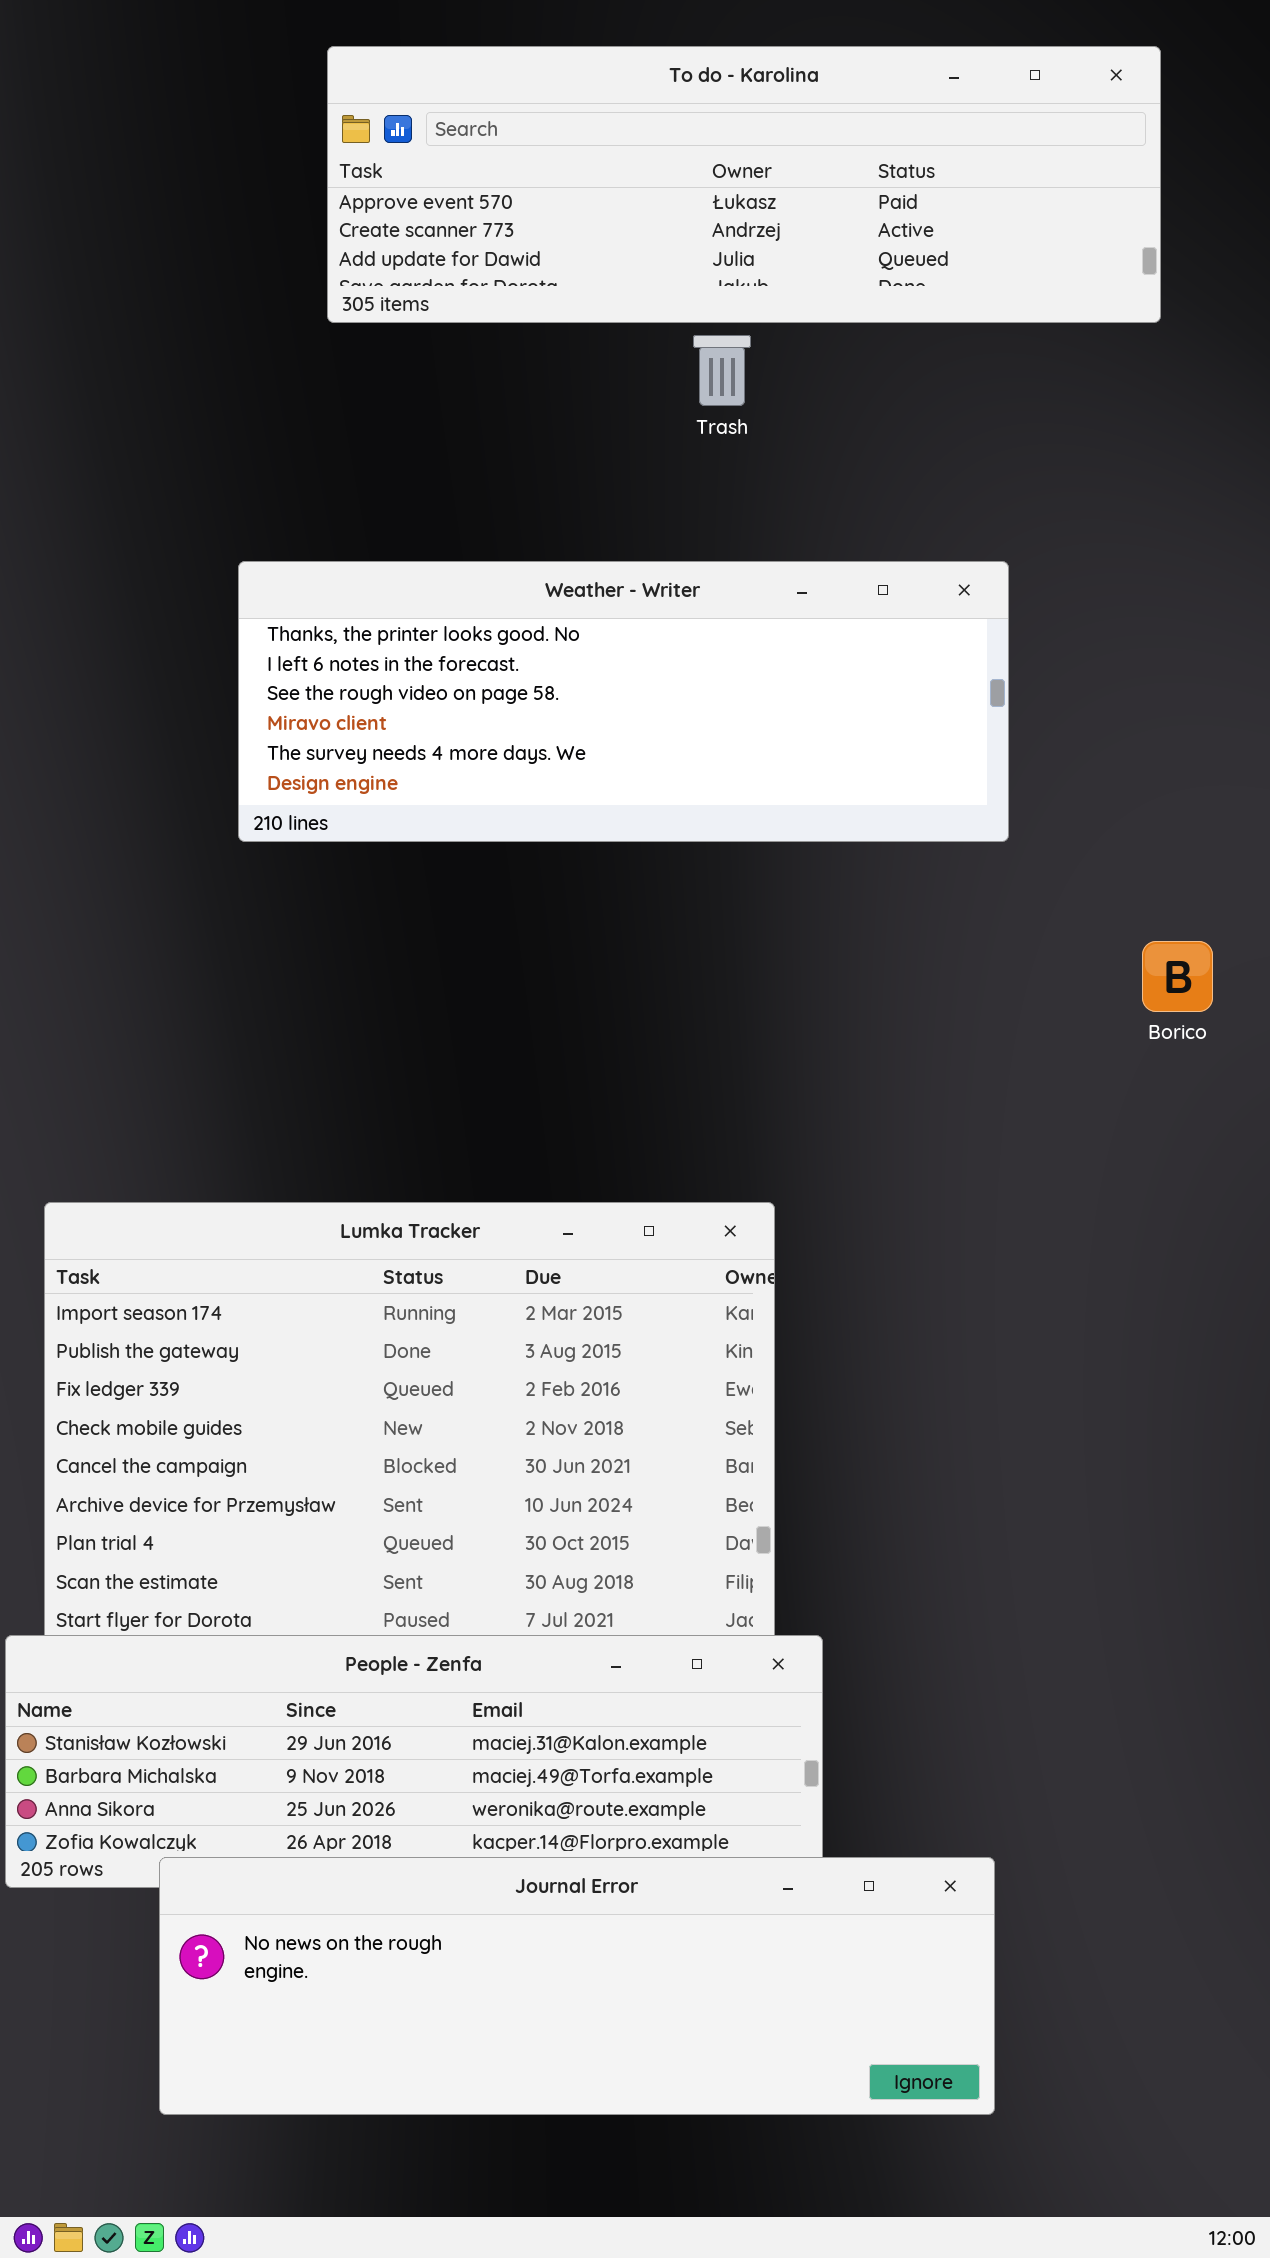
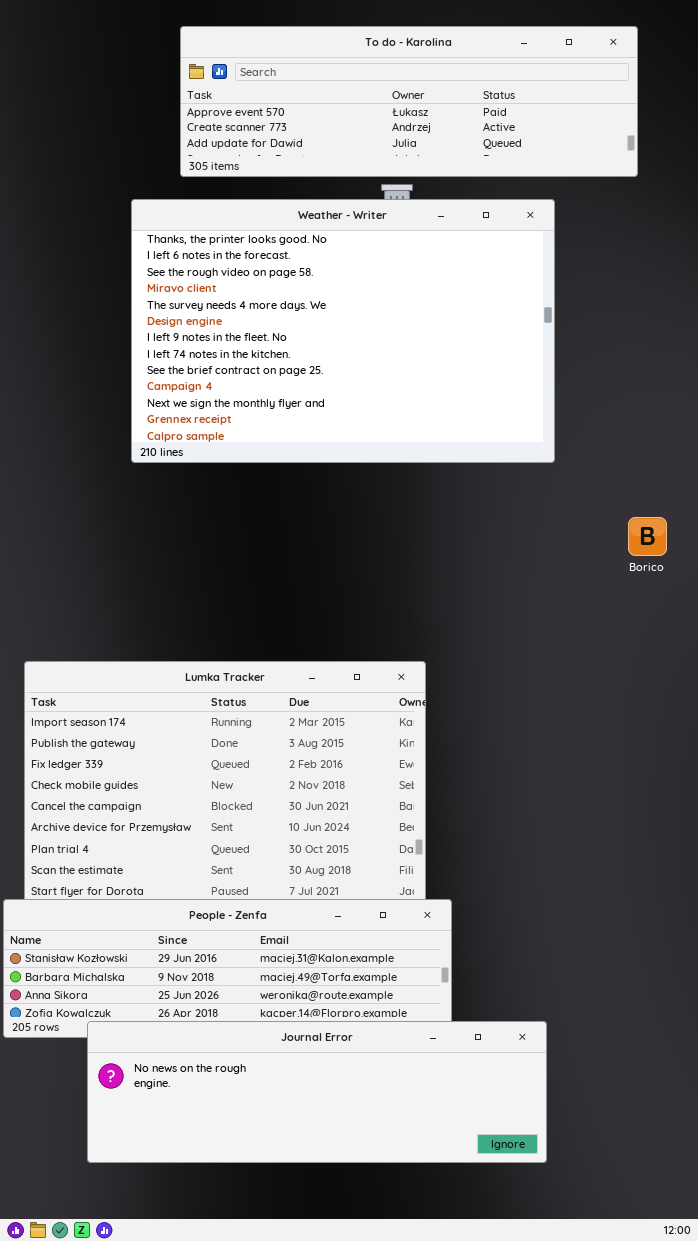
Weather - Writer: [238,561,1009,842] -> [131,199,555,463], resized

